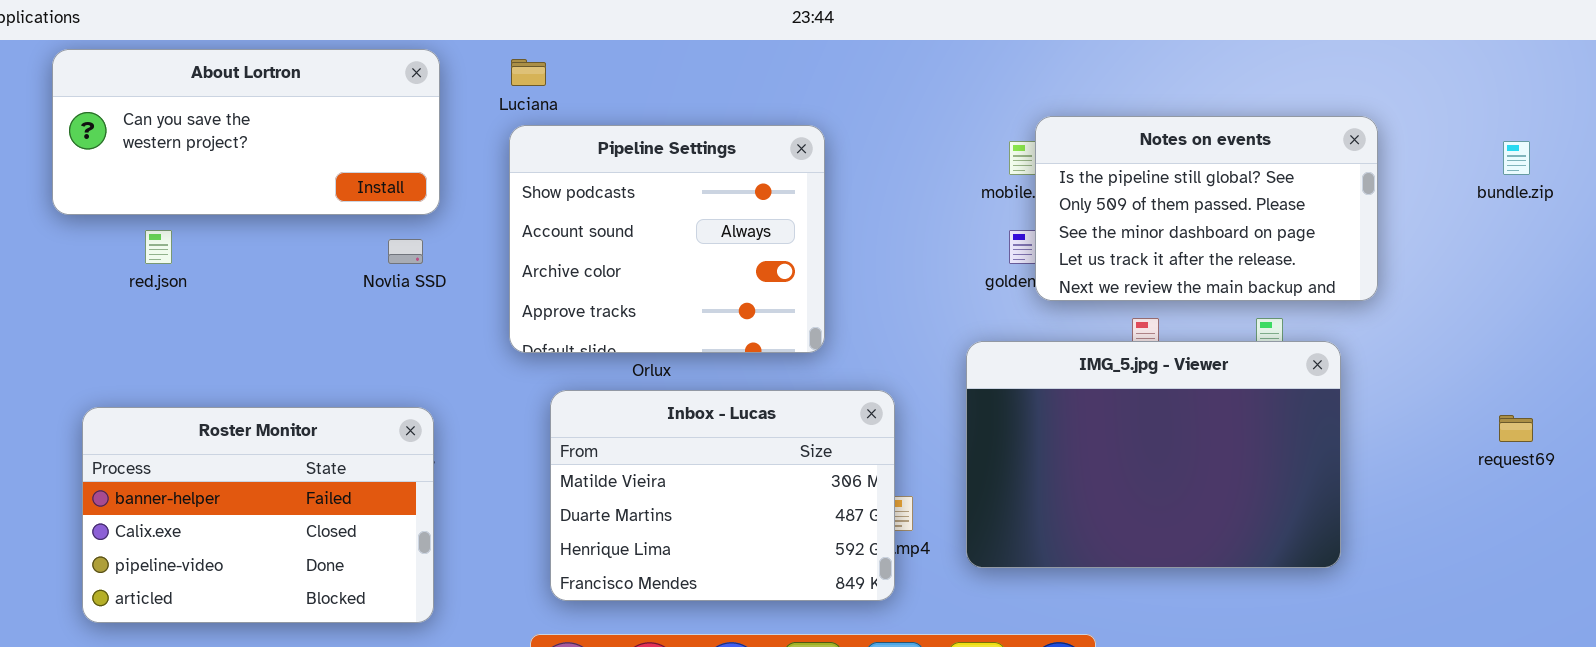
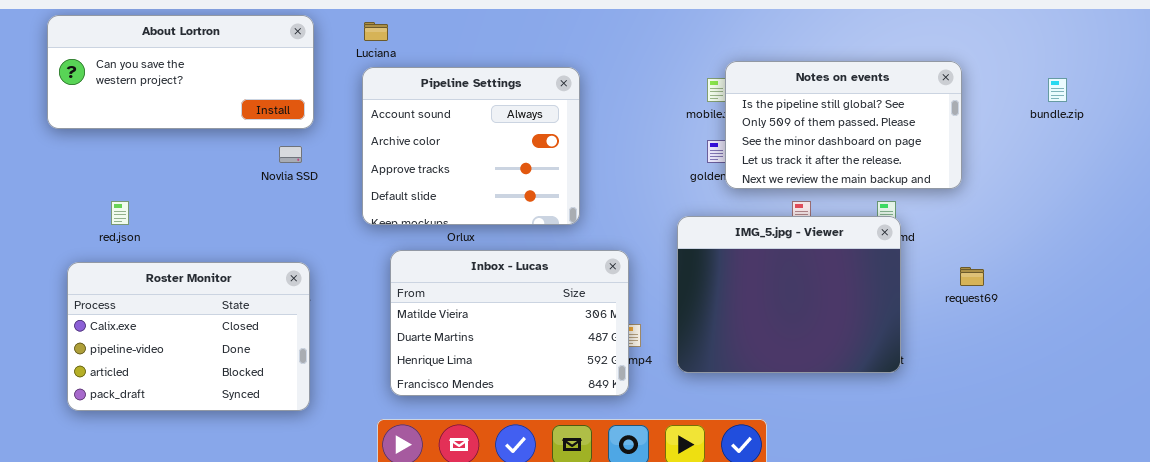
Pipeline Settings: [509,125,825,353] -> [362,67,580,225], scrolled down 1 row
red.json: [145,230,172,264] -> [111,201,129,225], moved
IMG_5.jpg - Viewer: [966,341,1341,568] -> [677,216,901,373], resized
Roster Monitor: [82,407,434,623] -> [67,262,310,411], scrolled down 1 row
request69: [1499,415,1533,442] -> [960,267,984,286], moved

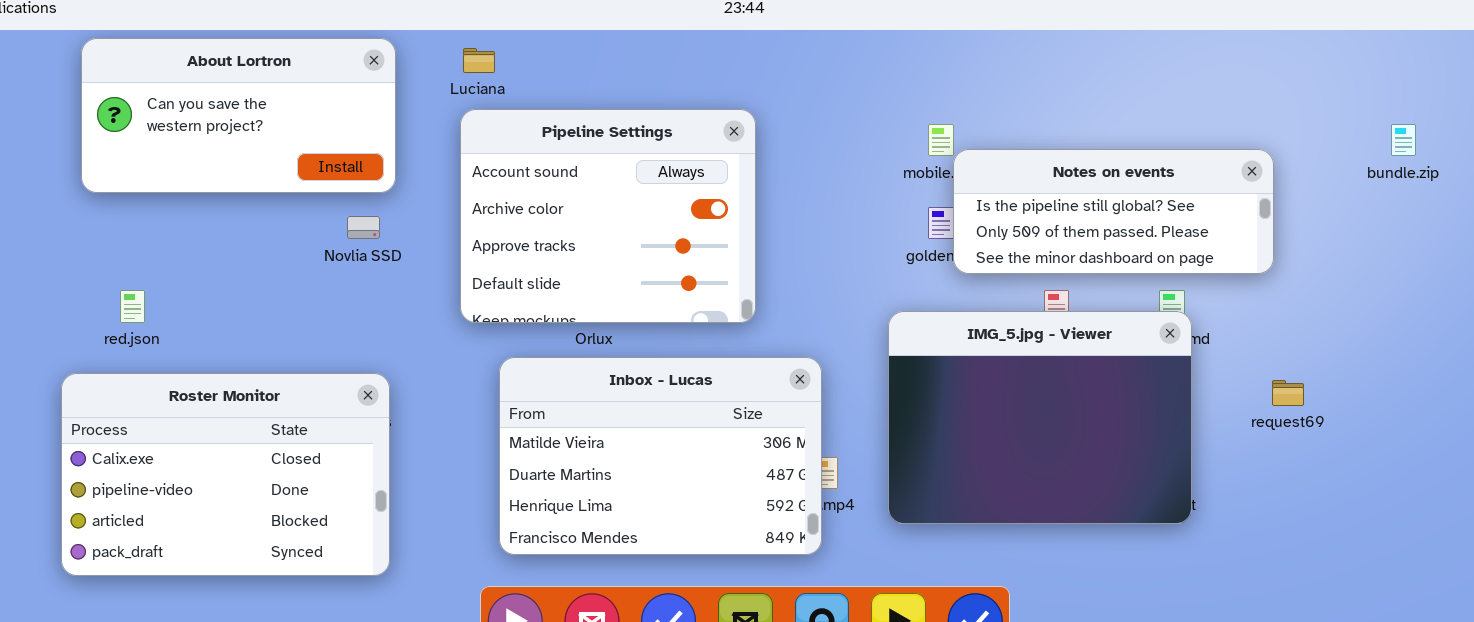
About Lortron: [47,15,314,129] -> [81,38,396,193], resized
Notes on events: [725,61,962,189] -> [953,149,1274,274], resized

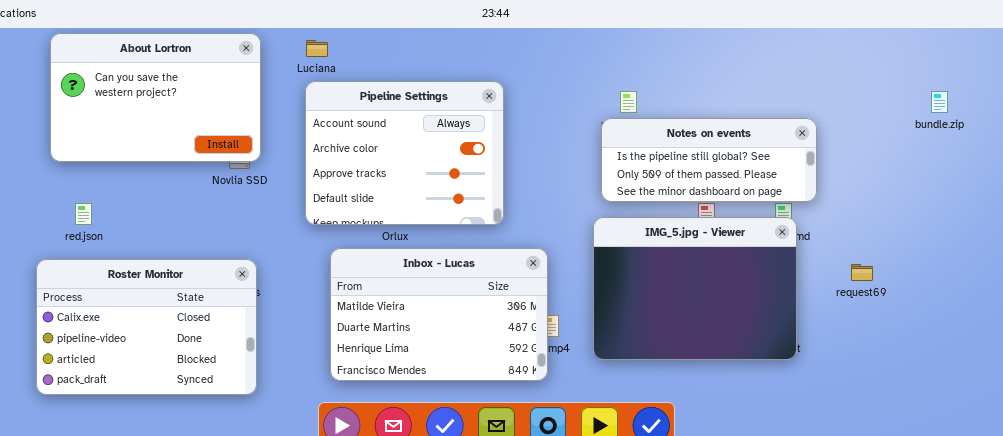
About Lortron: [81,38,396,193] -> [50,33,261,162], resized
Notes on events: [953,149,1274,274] -> [601,118,817,202], moved

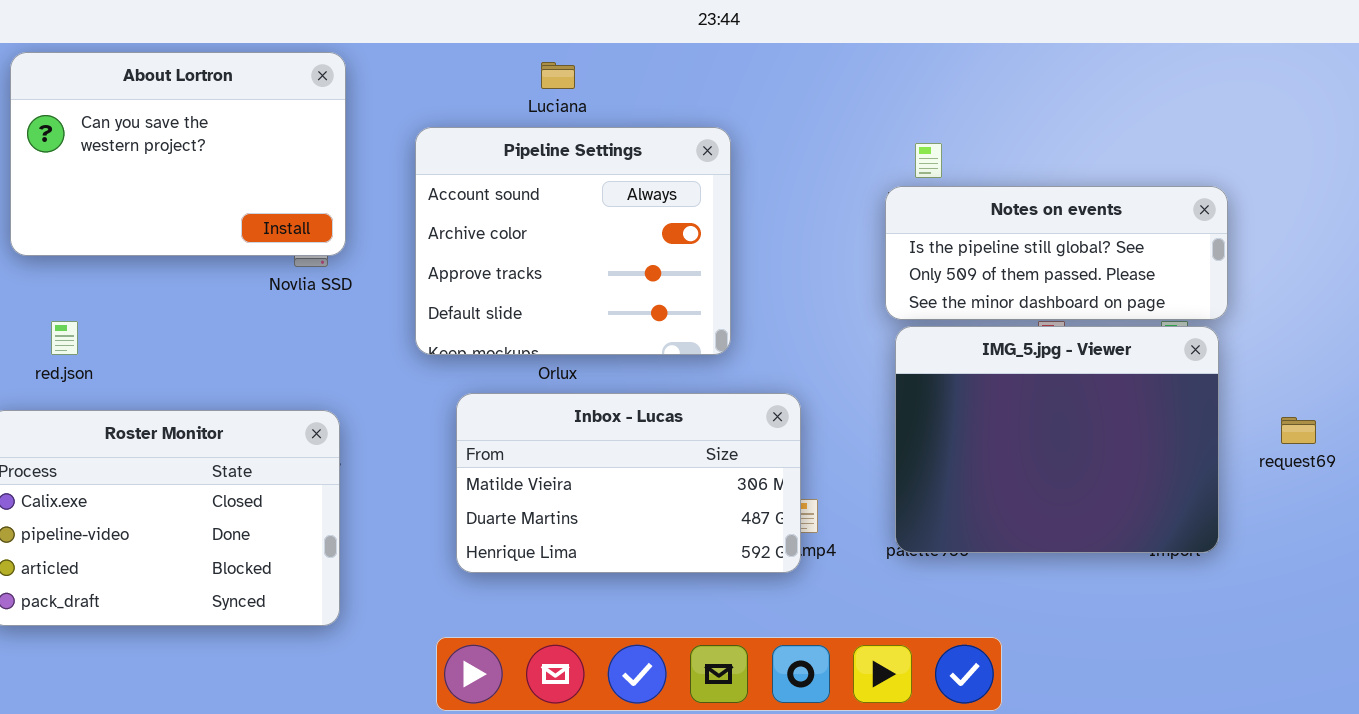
Luciana: [306,40,328,57] -> [541,62,575,89], moved
IMG_5.jpg - Viewer: [593,217,797,360] -> [895,326,1219,553], moved
Inbox - Lucas: [330,248,548,381] -> [456,393,801,573], resized

